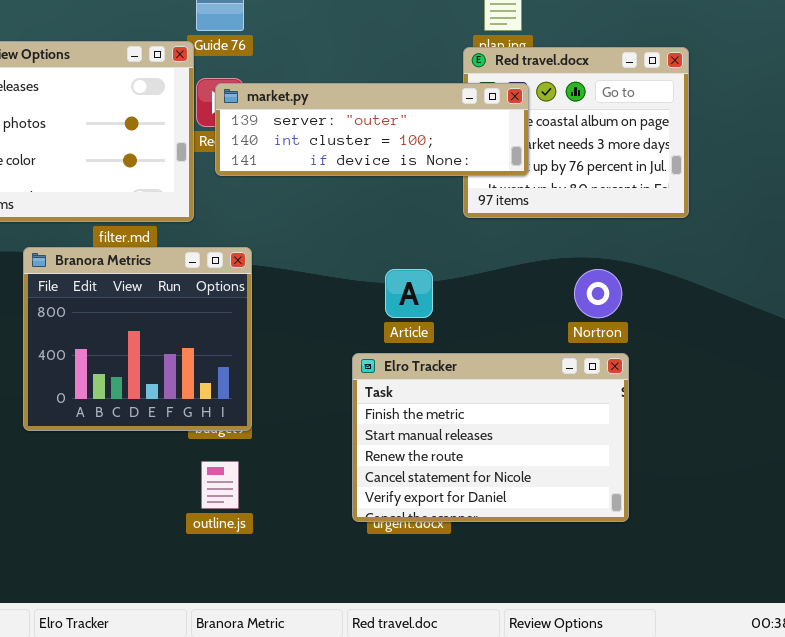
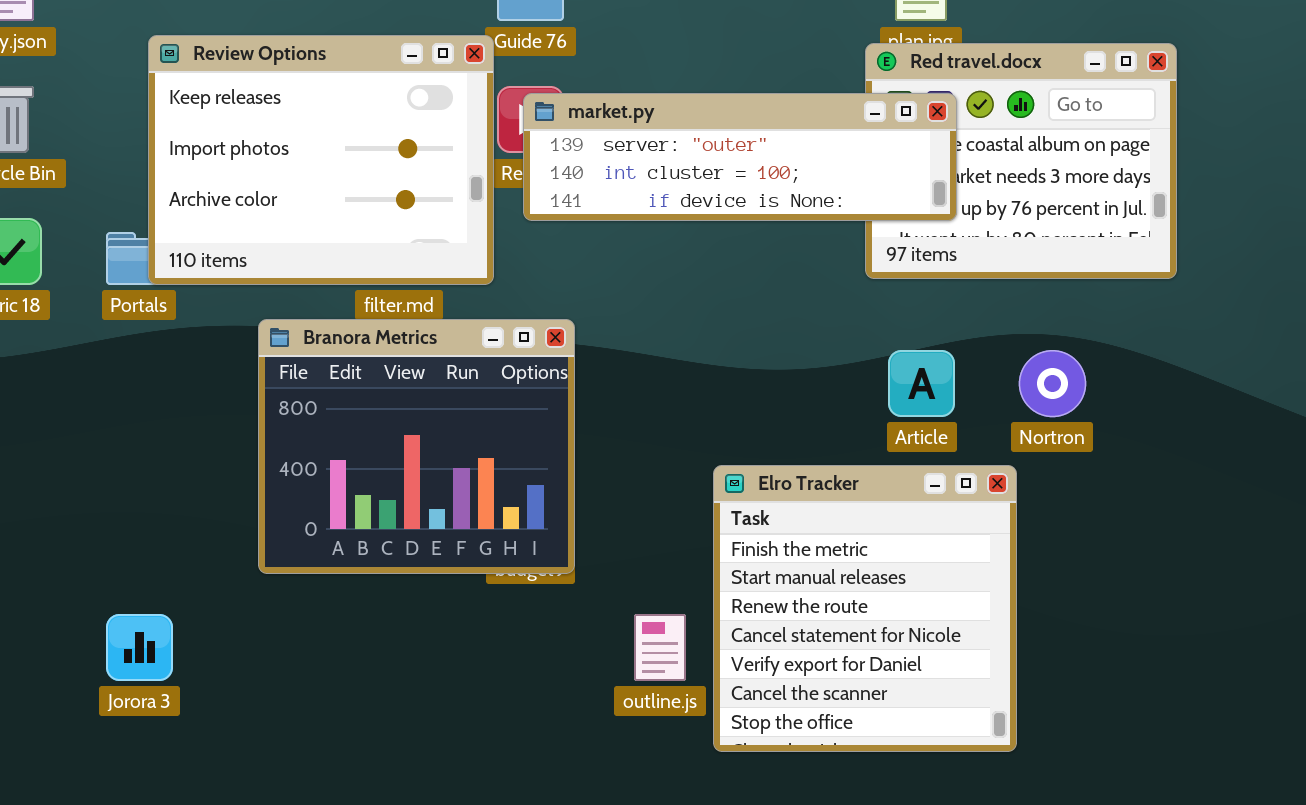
Article: [385,269,433,318] -> [888,350,955,417], moved
Elro Tracker: [352,353,629,522] -> [713,465,1017,752], resized
outline.js: [201,461,239,509] -> [634,614,686,681], moved

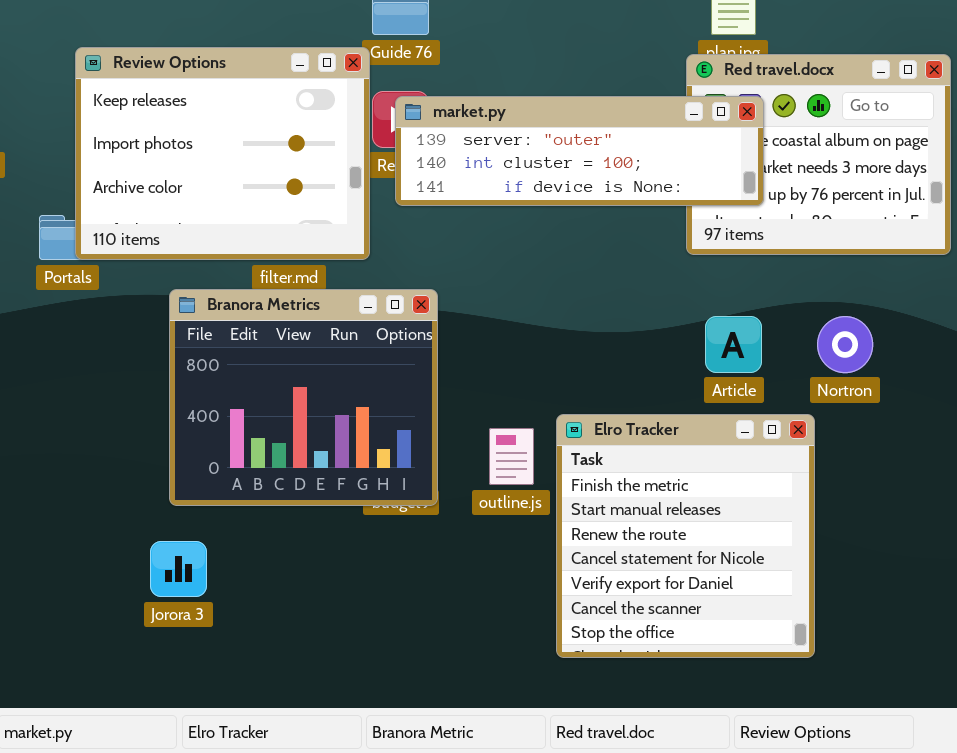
Jorora 3: [106,614,173,681] -> [150,541,207,597], moved
outline.js: [634,614,686,681] -> [489,428,534,485], moved

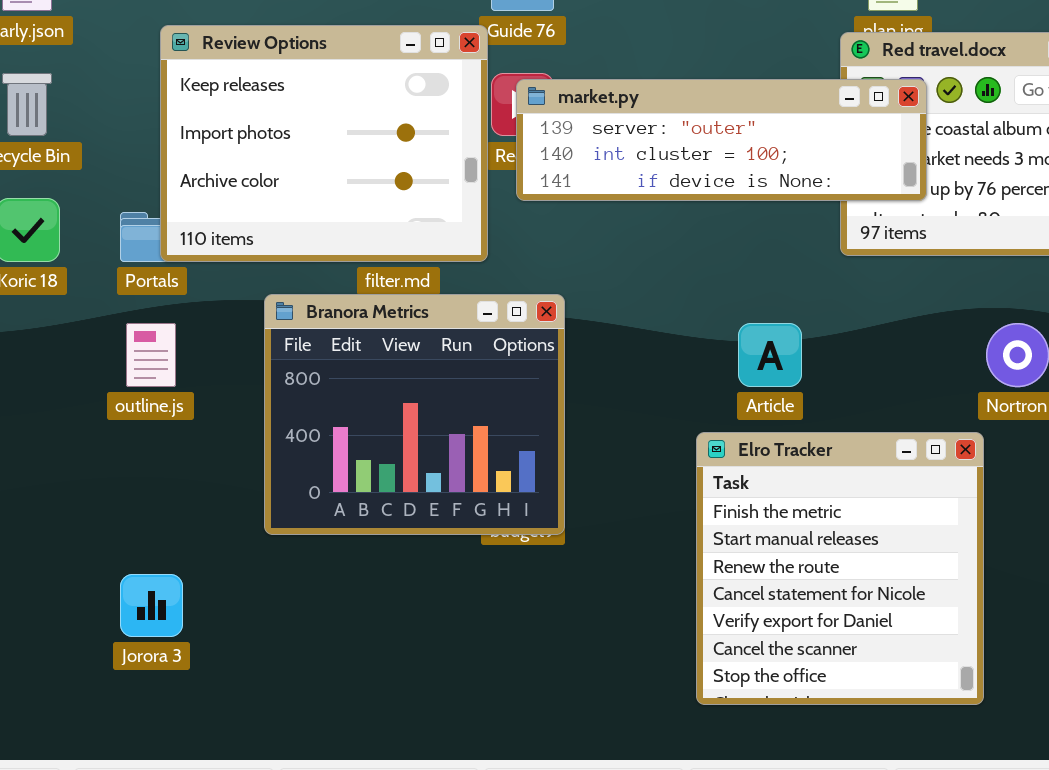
Article: [705,316,762,373] -> [738,323,802,387], moved
outline.js: [489,428,534,485] -> [126,323,176,387], moved
Jorora 3: [150,541,207,597] -> [120,574,183,637], moved

